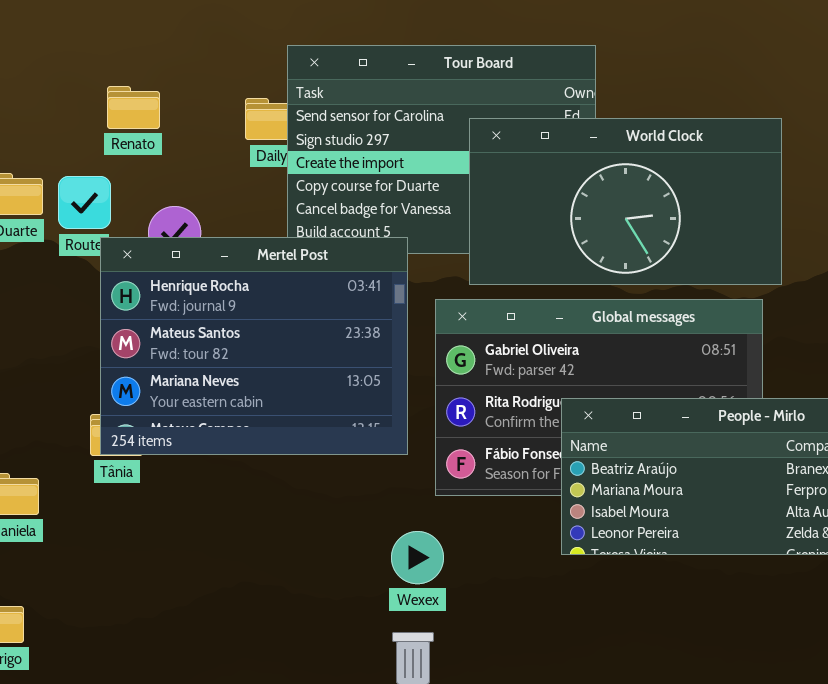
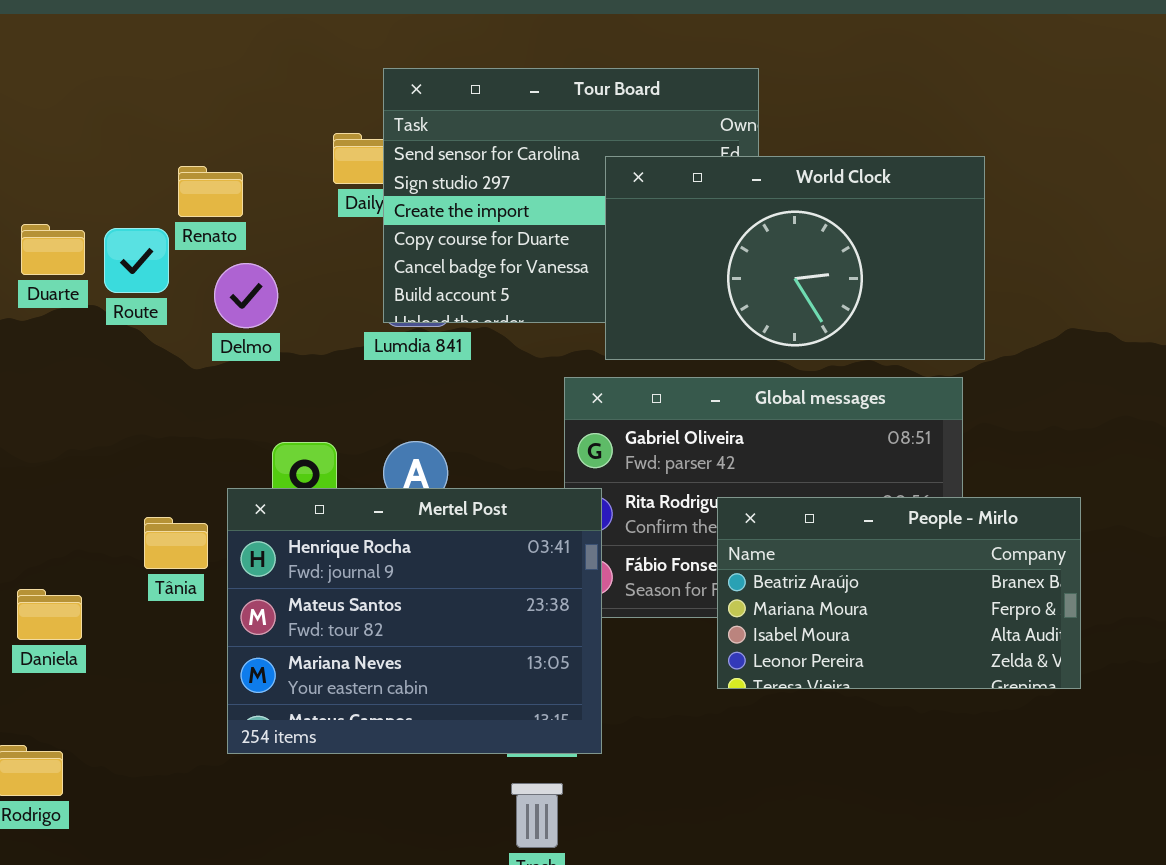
Renato: [107,86,160,129] -> [178,166,243,217], moved
Mertel Post: [100,237,408,455] -> [227,488,602,754], moved

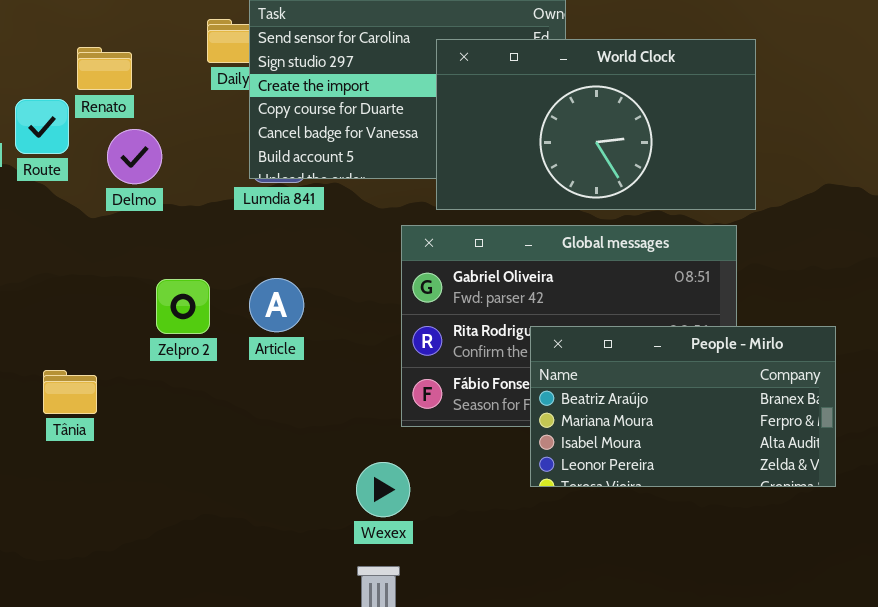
Mertel Post: [227,488,602,754] -> none, closed
Tânia: [144,517,208,569] -> [43,370,97,414], moved

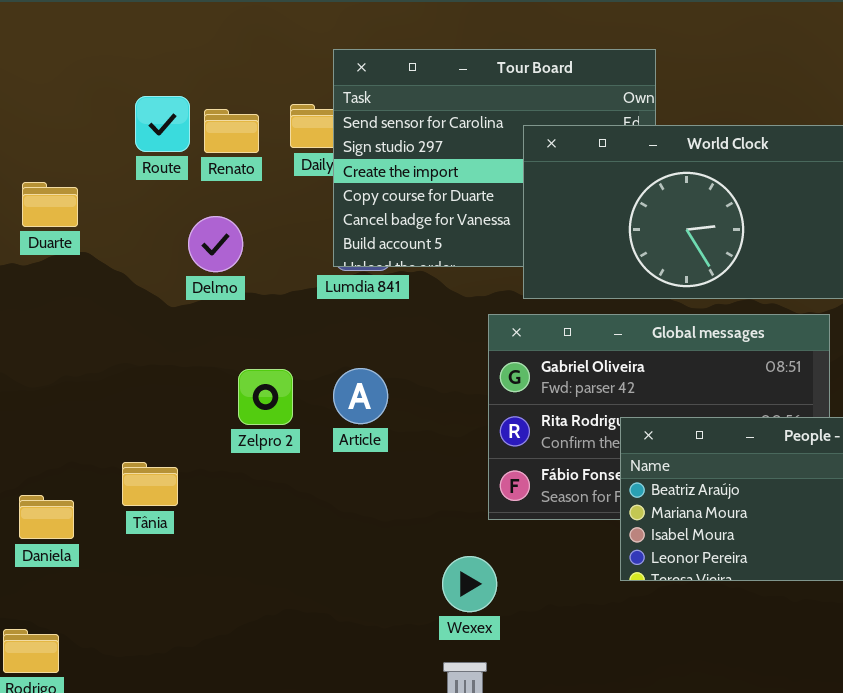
Renato: [77,47,132,90] -> [204,109,259,153], moved
Route: [15,99,69,154] -> [135,96,190,152], moved

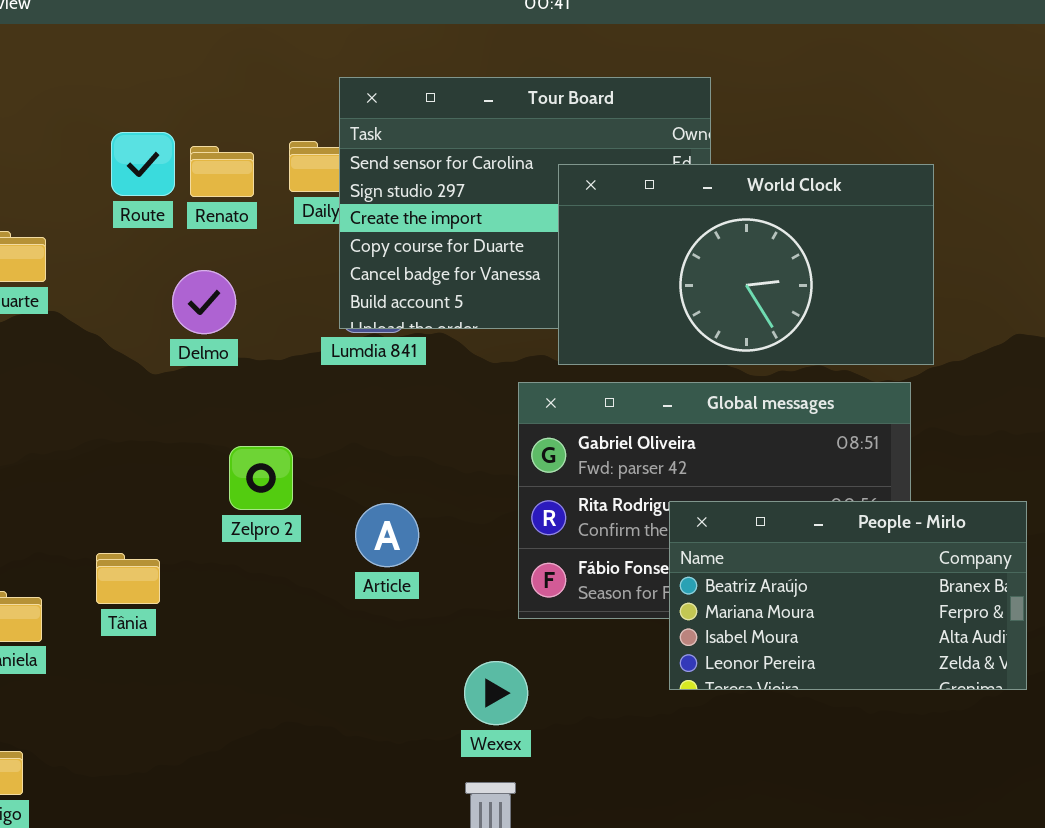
Article: [333,368,388,424] -> [355,503,419,567], moved

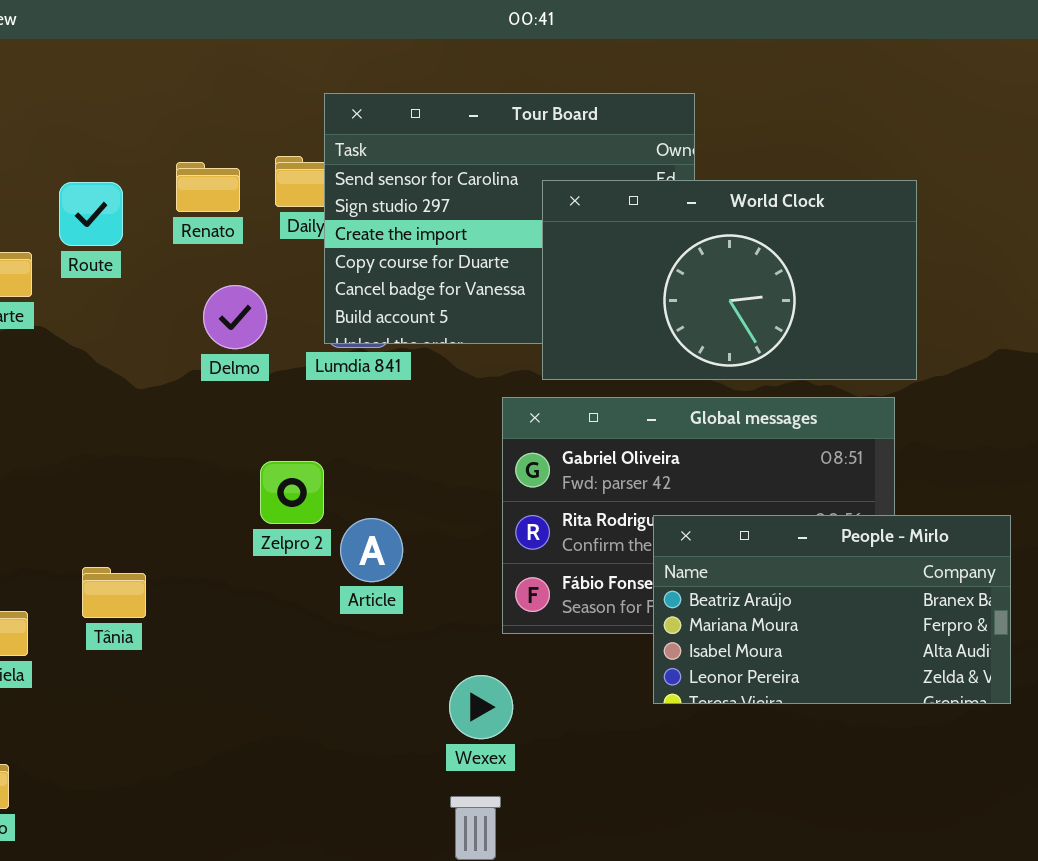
Route: [111,132,175,196] -> [59,182,123,246], moved
Delmo: [172,270,236,334] -> [203,285,267,349], moved
Zelpro 2: [229,446,293,510] -> [260,461,324,524], moved

